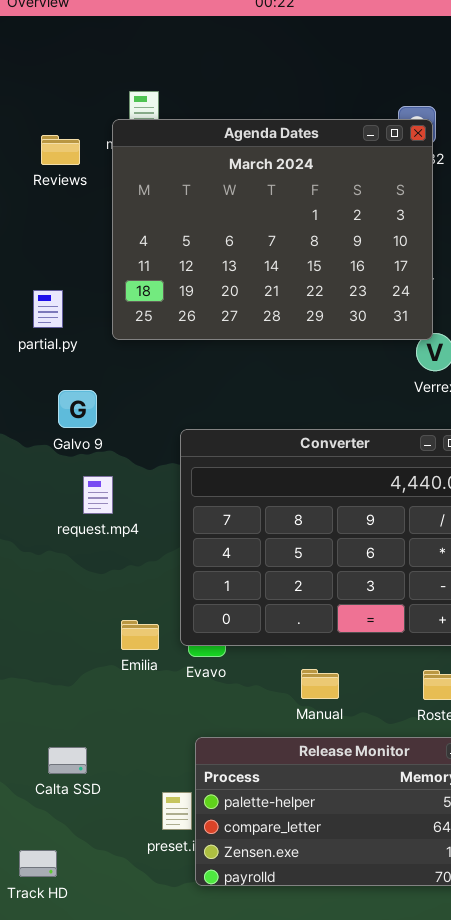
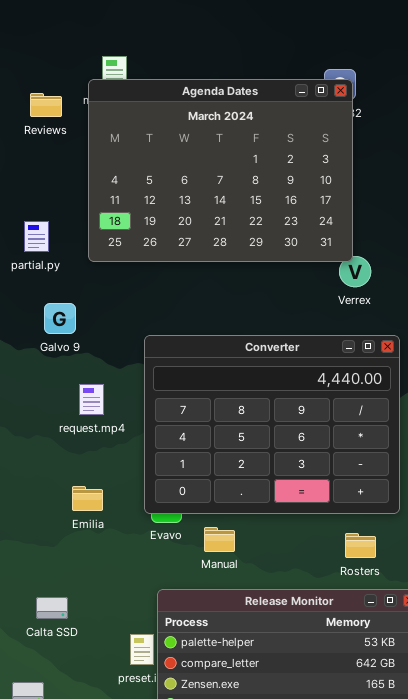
request.mp4: [83,476,113,514] -> [79,384,104,415], moved
Emilia: [121,620,159,650] -> [72,486,103,511], moved
Manual: [301,669,339,699] -> [204,527,235,552], moved

